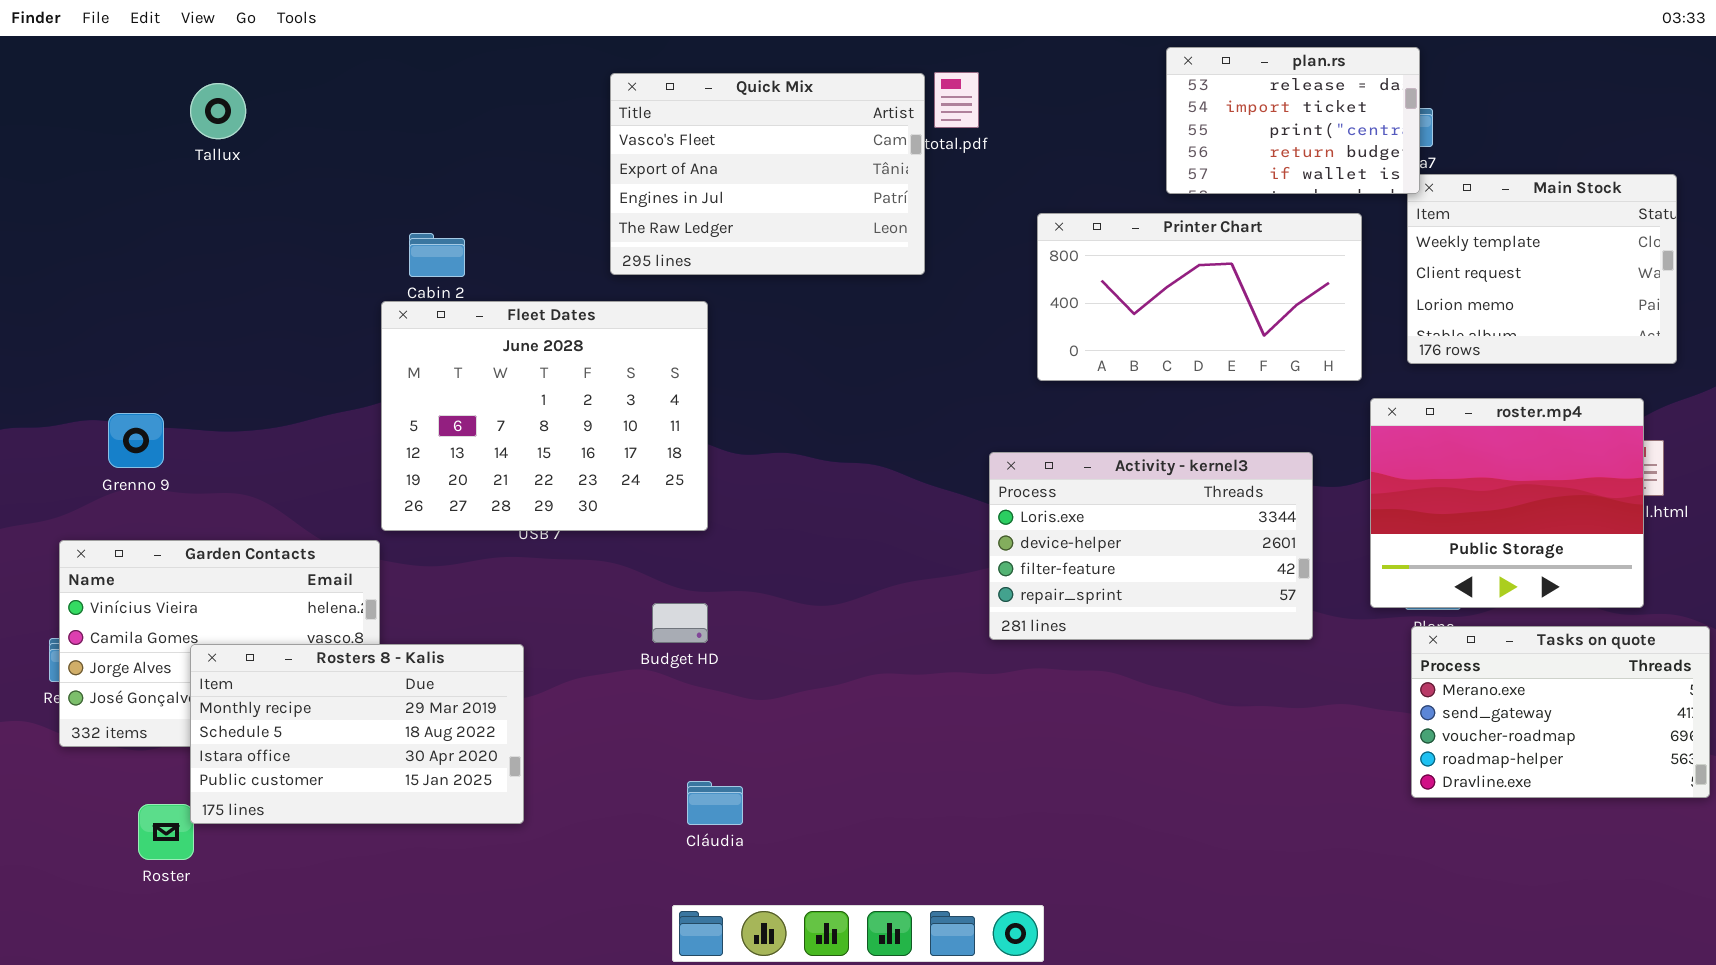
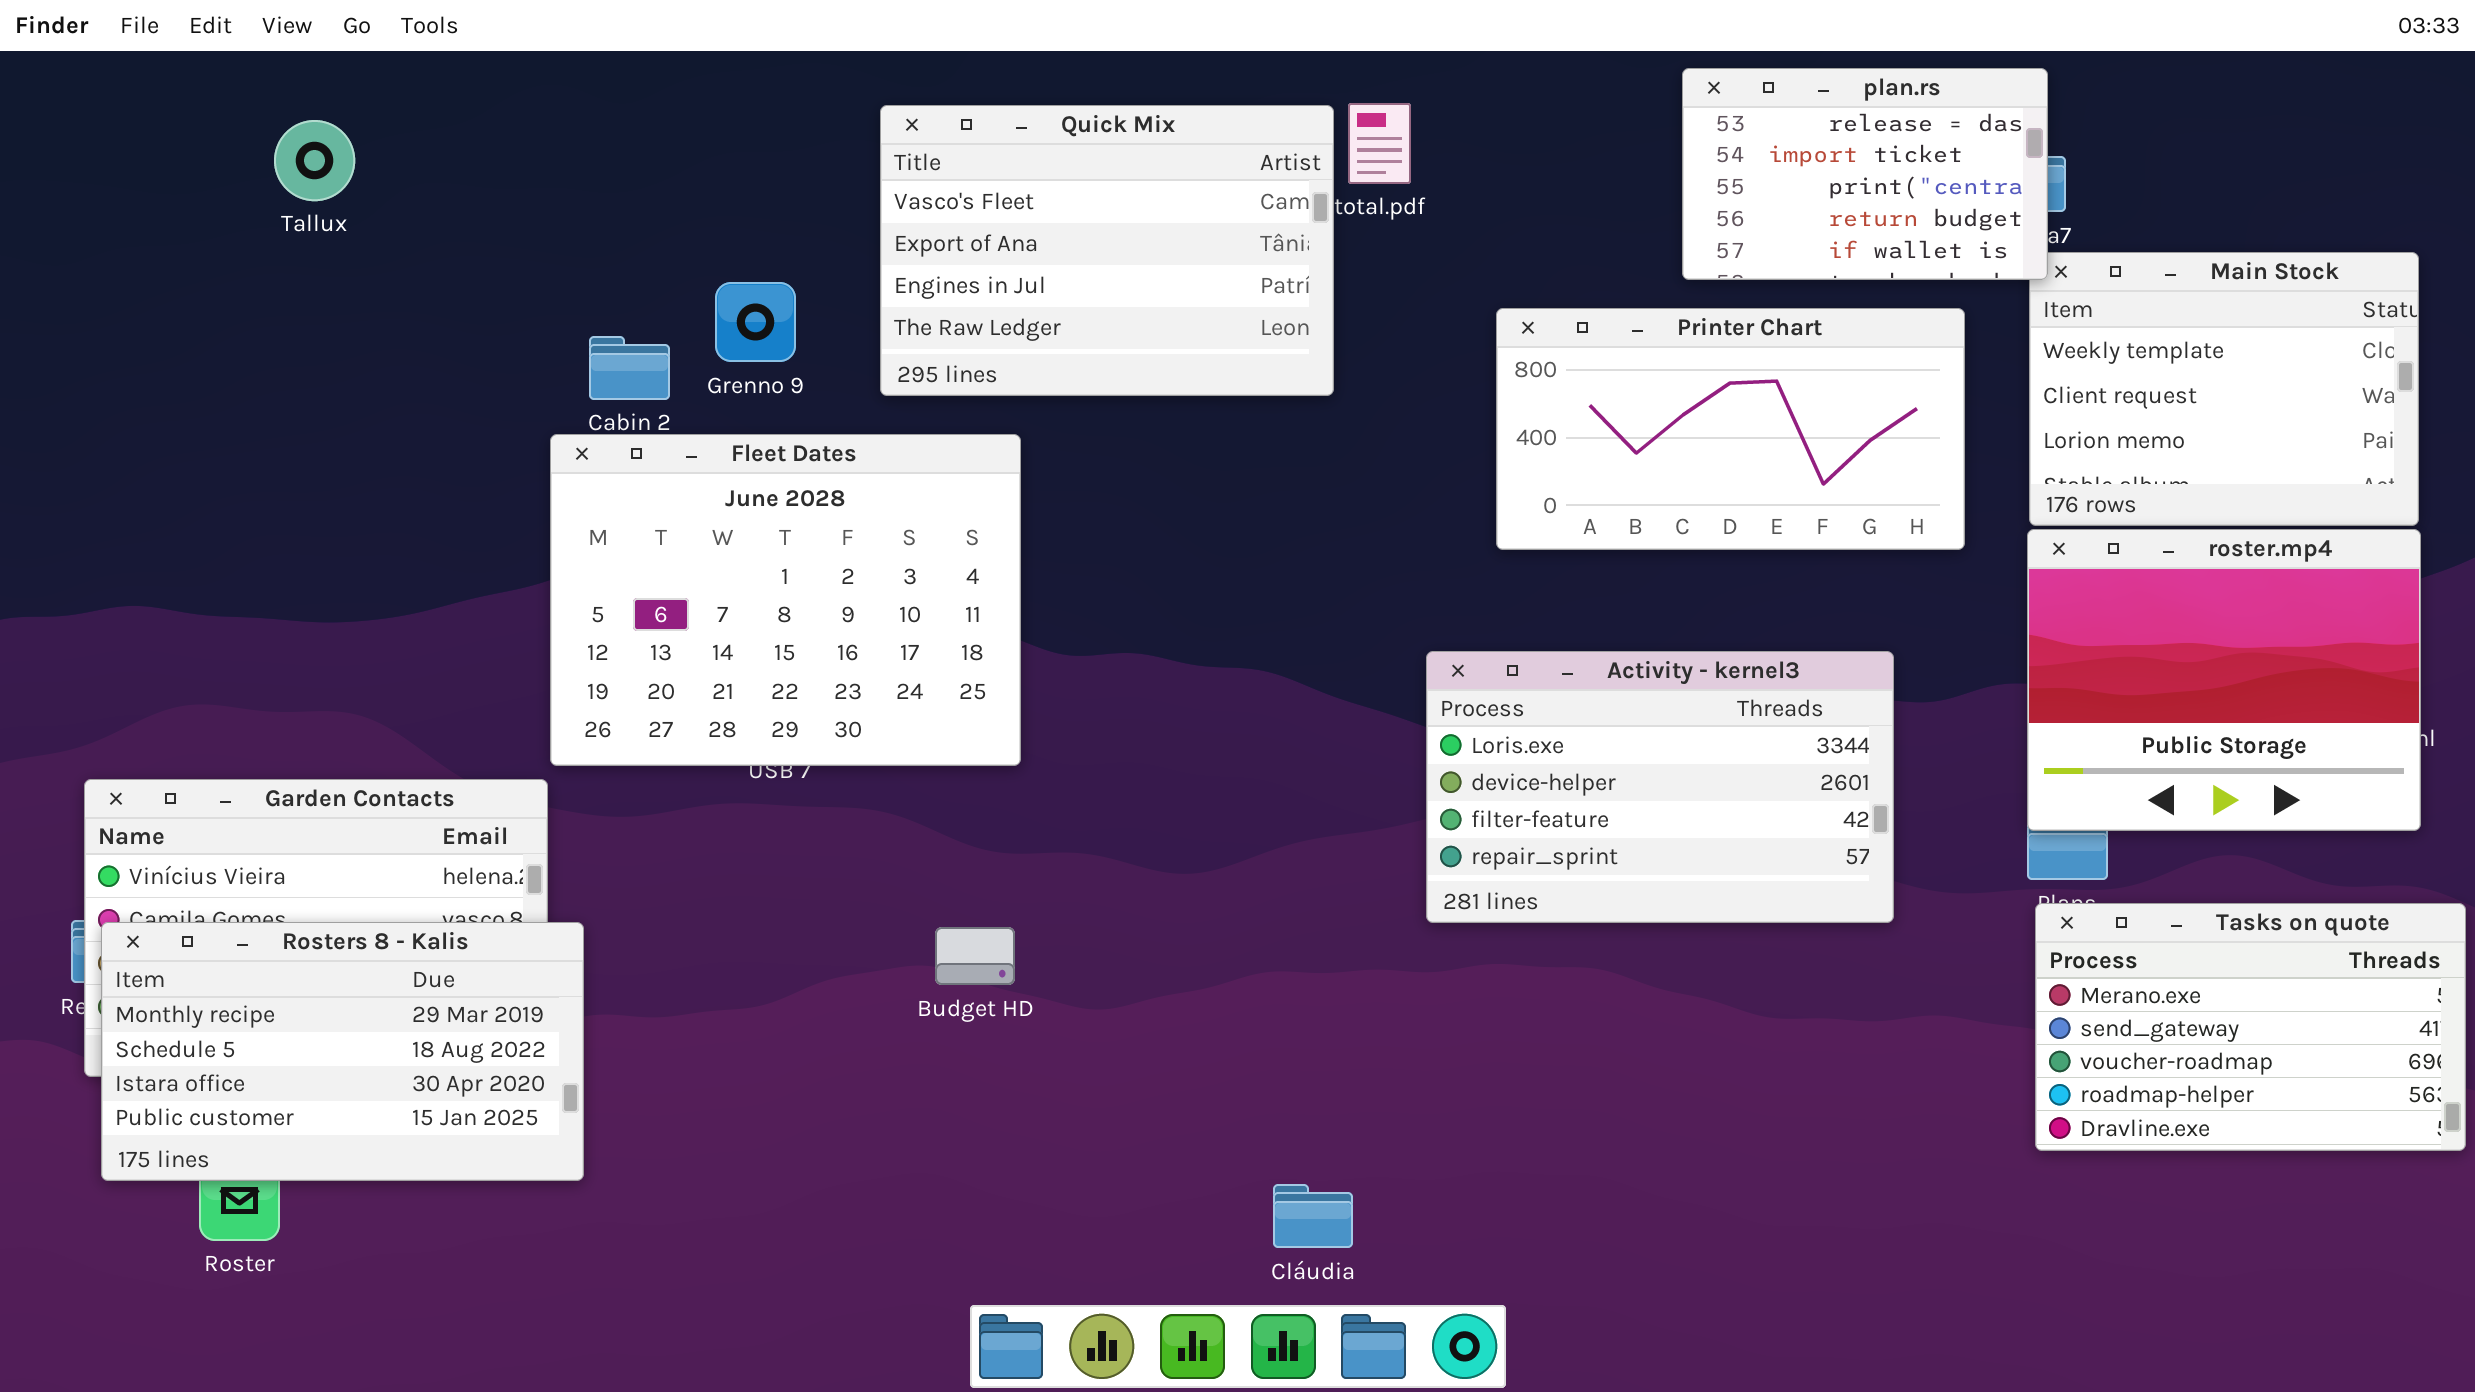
roster.mp4: [1370,398,1644,608] -> [2027,529,2421,831], moved
Grenno 9: [108,413,164,468] -> [715,282,796,362], moved
Budget HD: [652,603,708,643] -> [935,927,1015,985], moved
Rosters 8 - Kalis: [190,644,524,824] -> [101,922,584,1181], moved
Cláudia: [687,781,743,825] -> [1273,1184,1353,1248], moved

